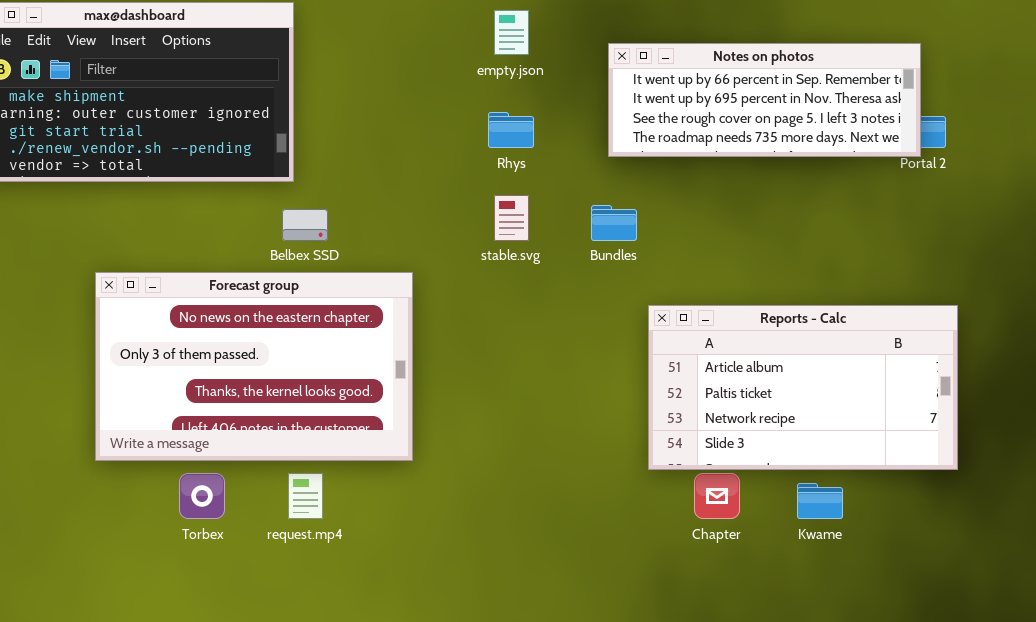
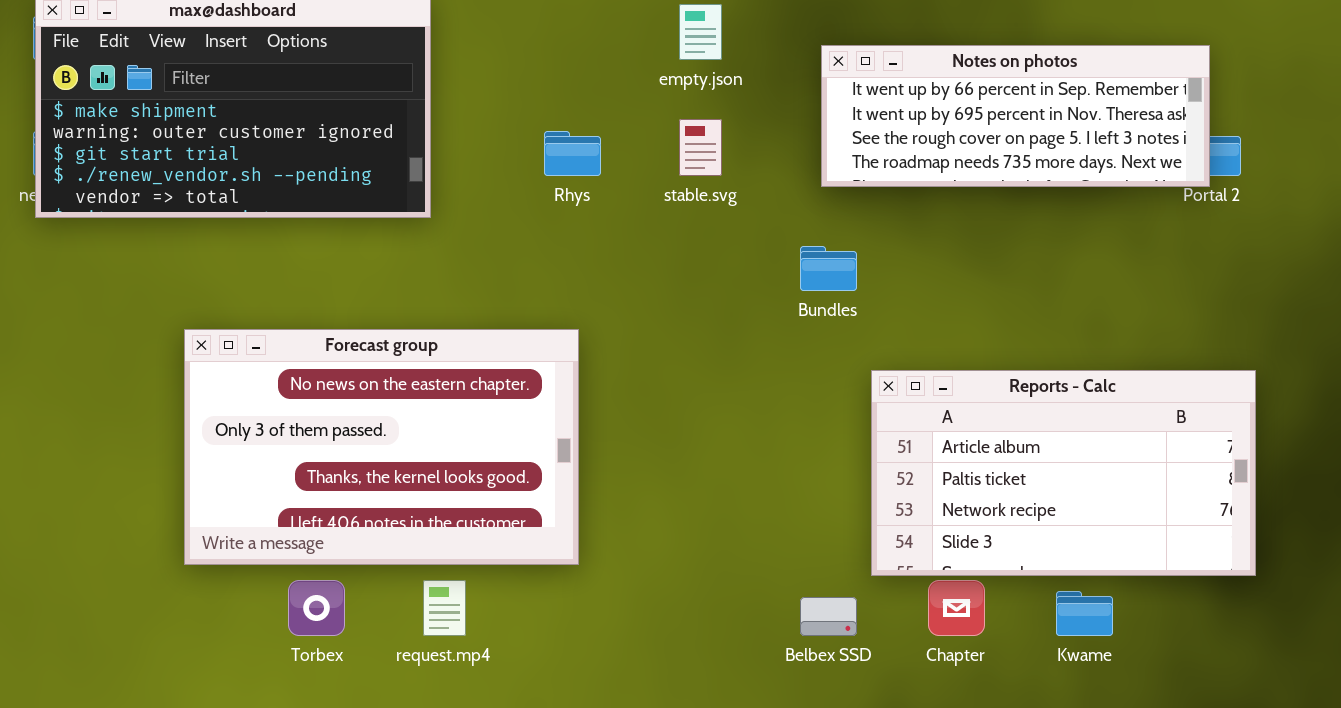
Rhys: [488,112,534,148] -> [544,131,601,176], moved
stable.svg: [494,195,529,241] -> [679,119,722,176], moved
Belbex SSD: [282,209,328,241] -> [800,597,857,636], moved

